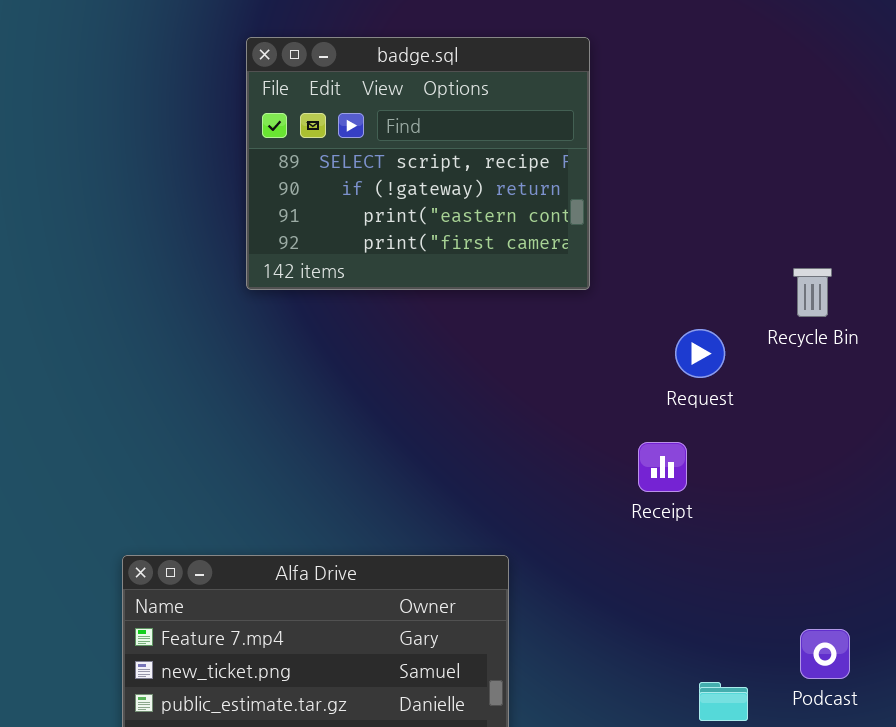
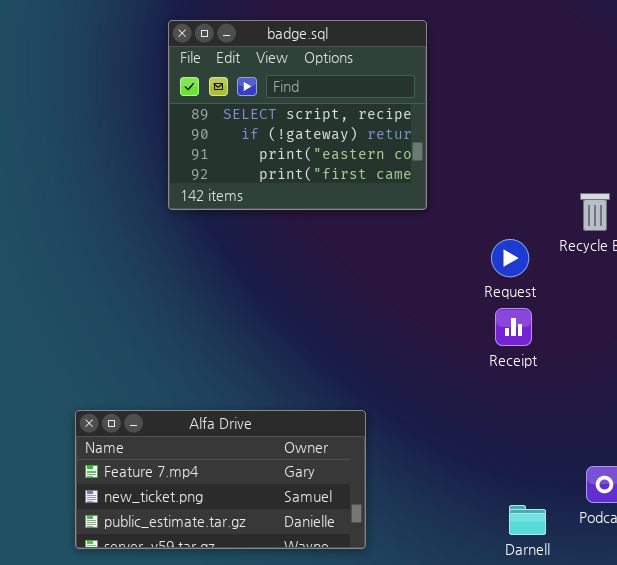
Receipt: [638,442,687,492] -> [495,308,532,346], moved

